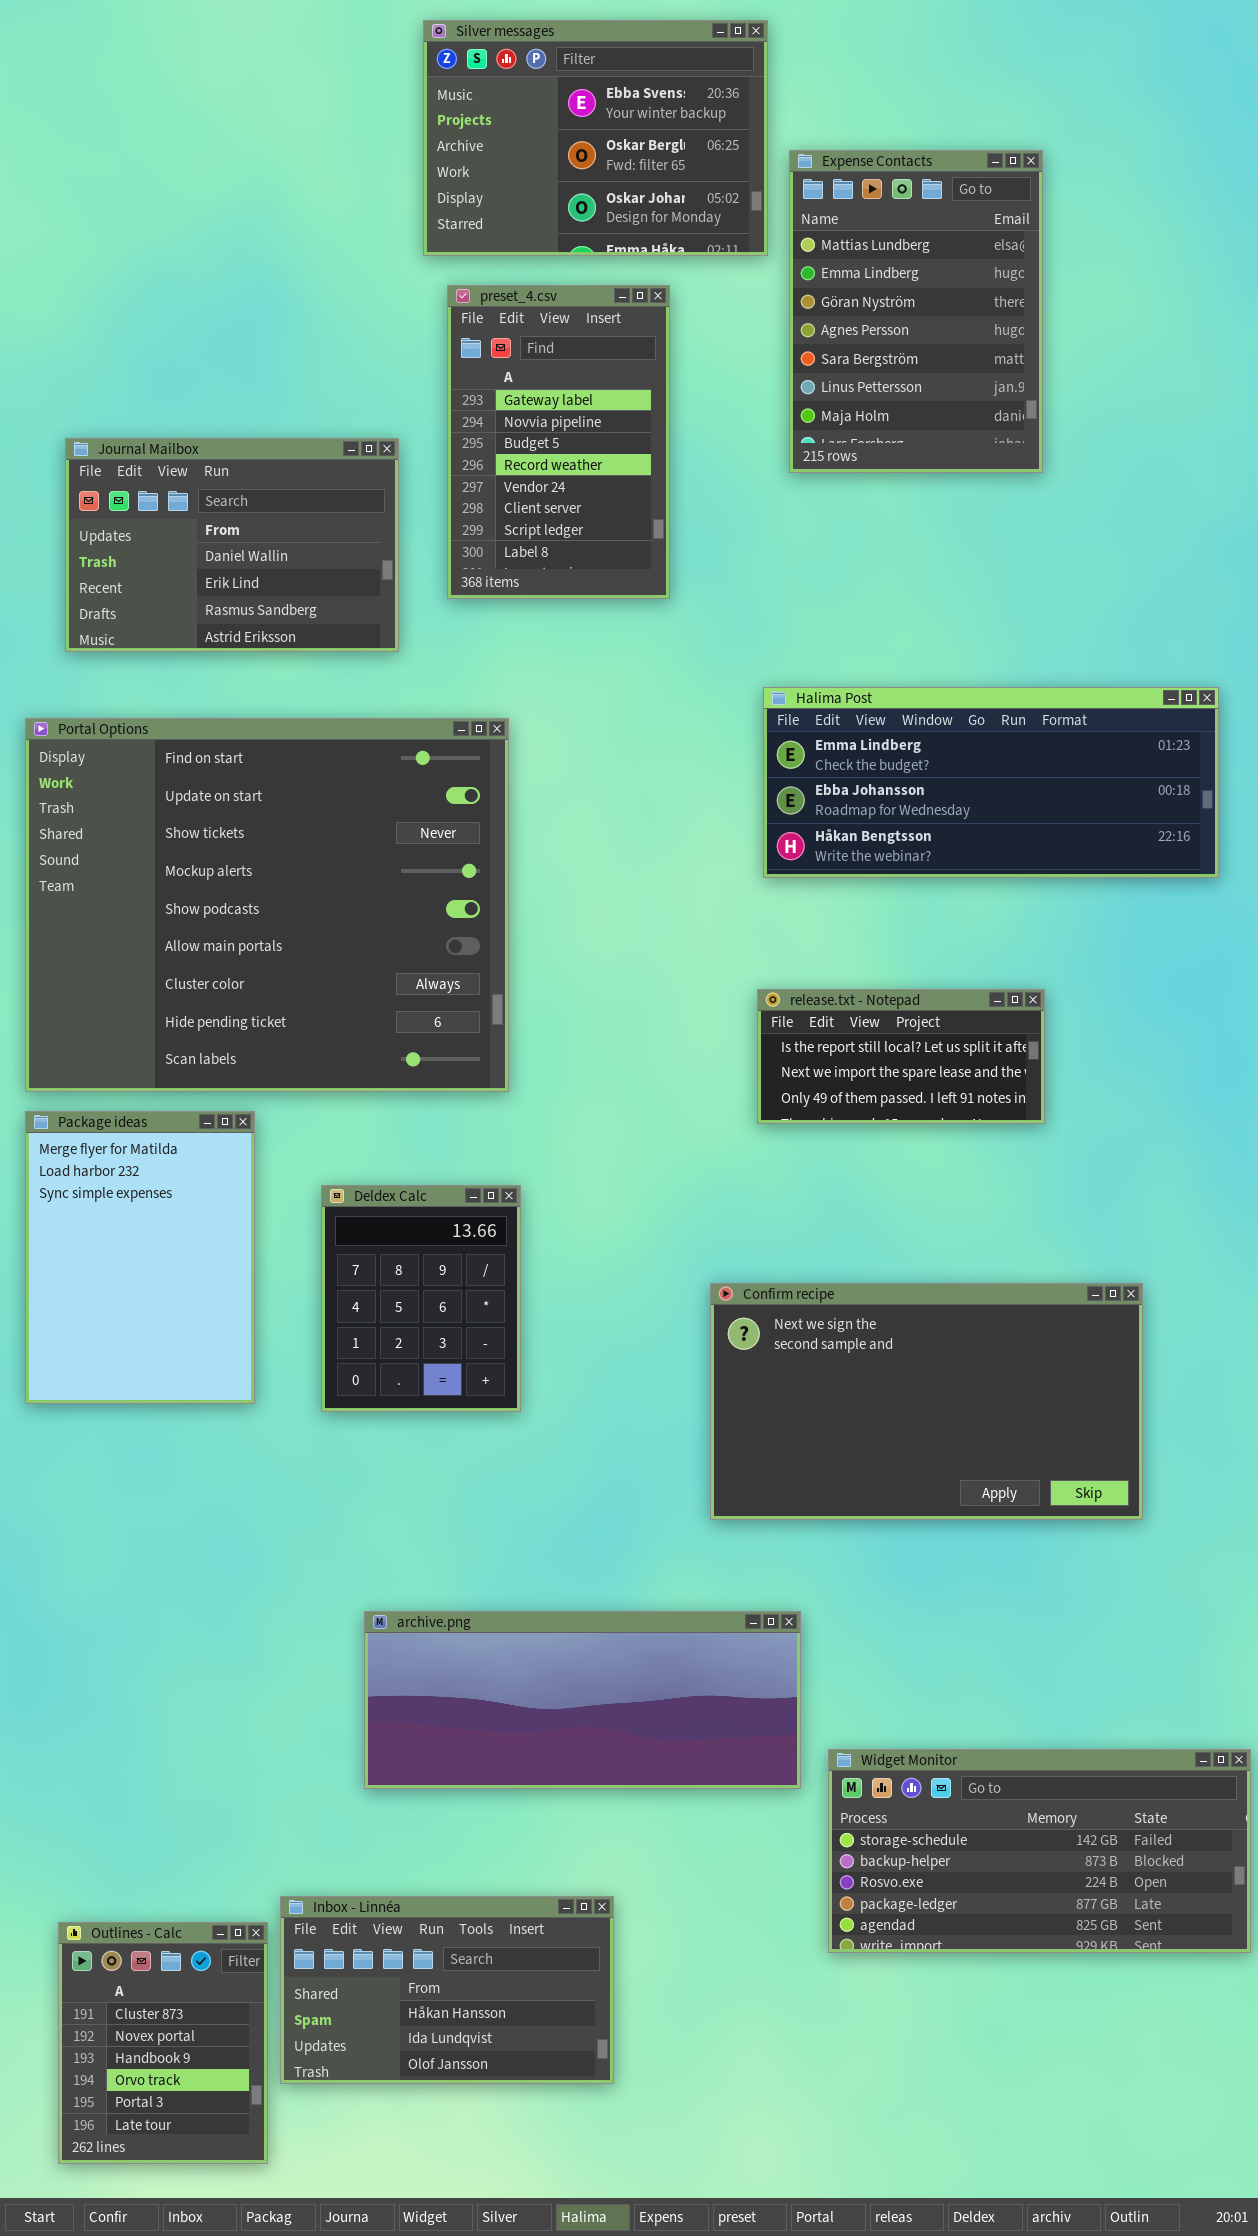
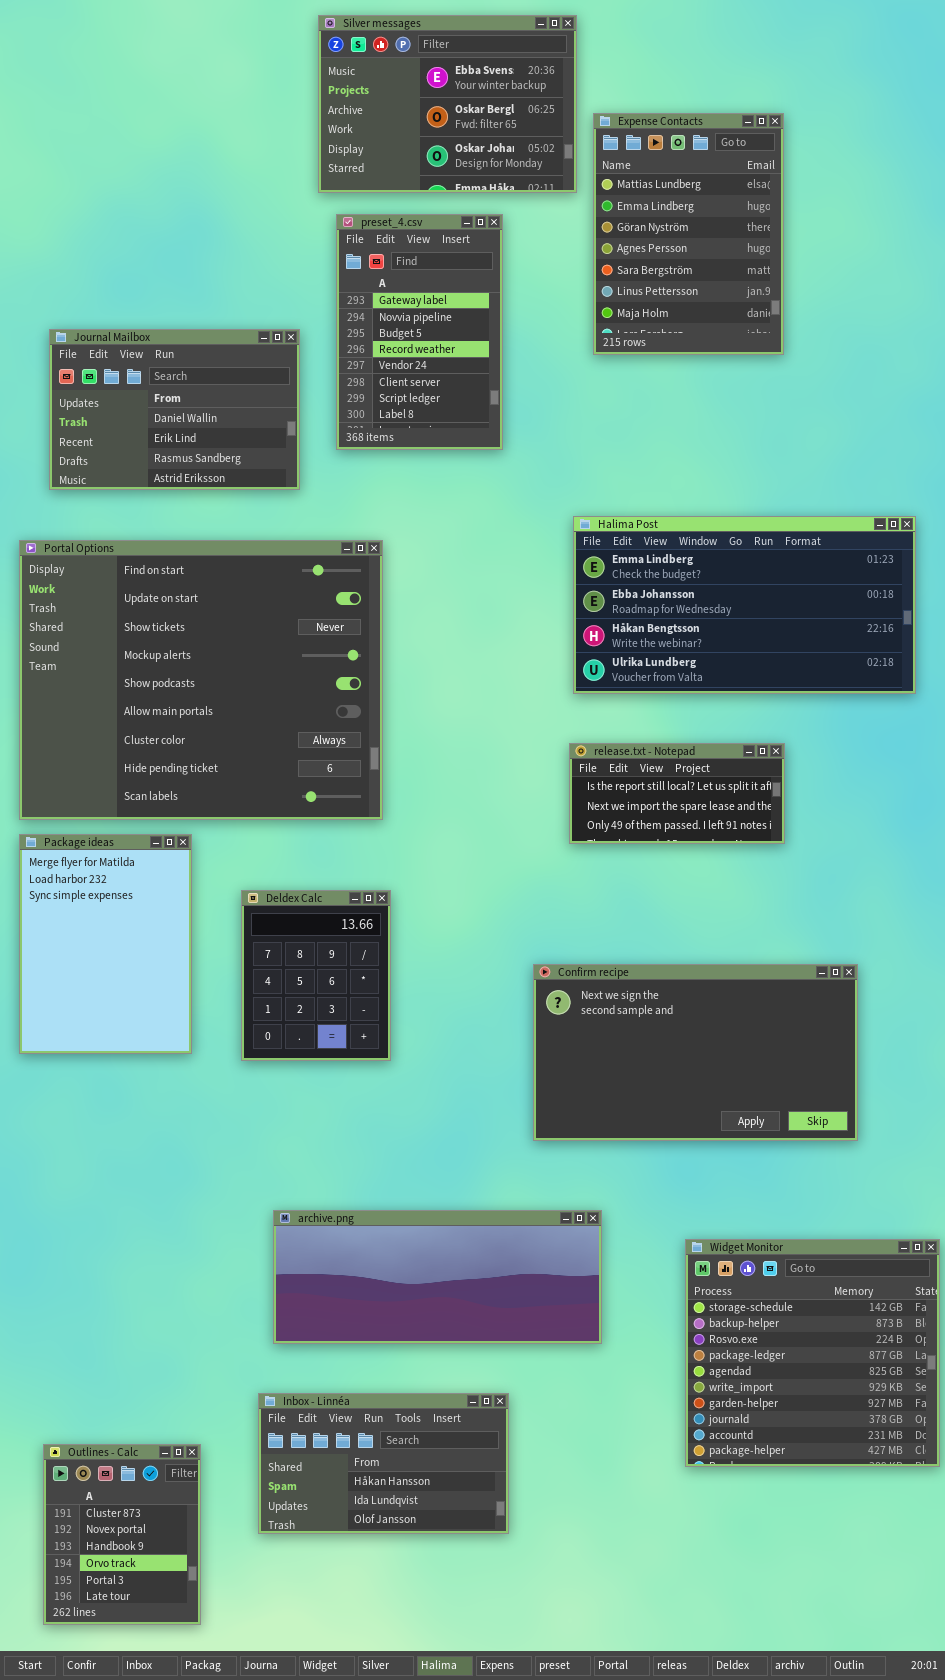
Halima Post: [763,687,1219,878] -> [573,516,916,694], resized
Widget Monitor: [828,1749,1251,1953] -> [685,1239,940,1467], resized
Inbox - Linnéa: [280,1896,614,2084] -> [258,1393,509,1534], moved

